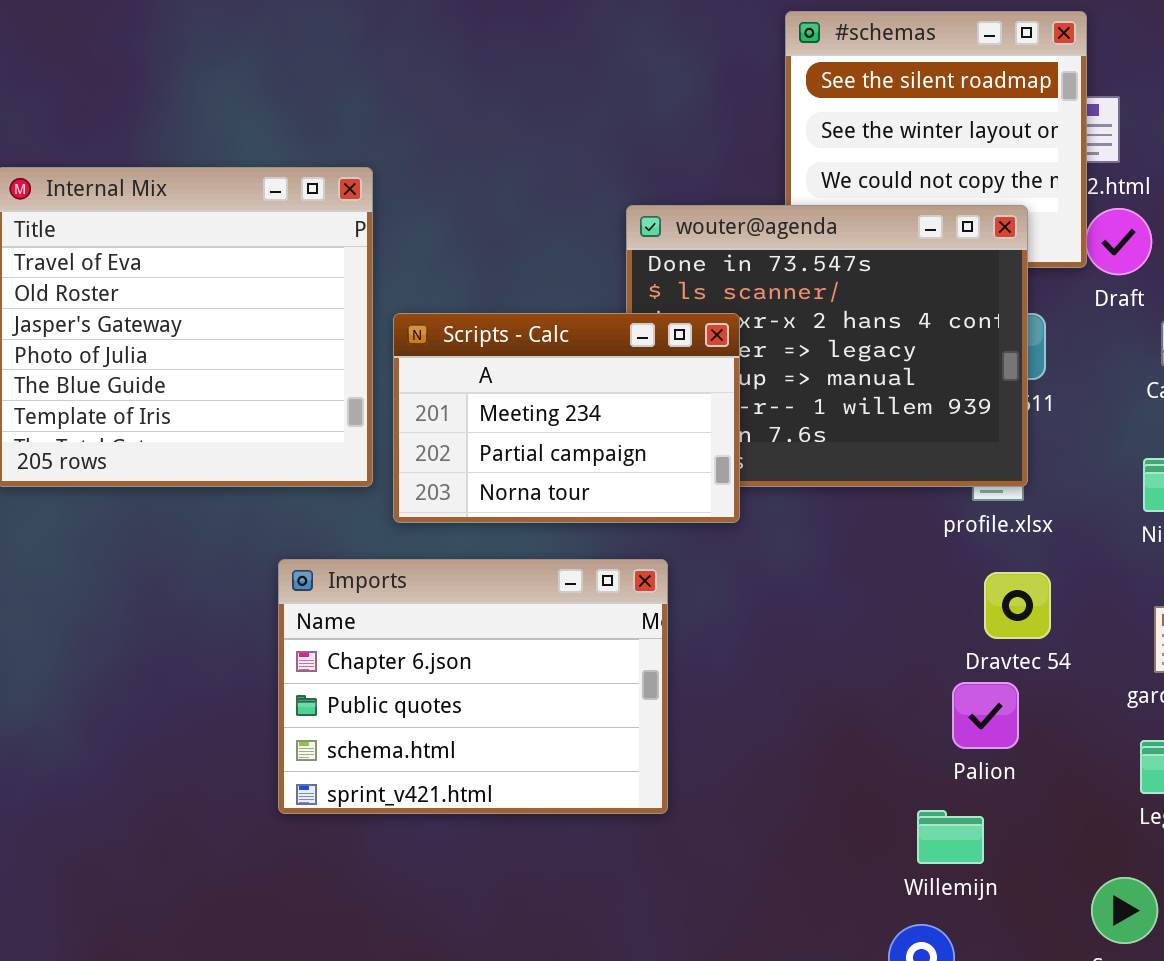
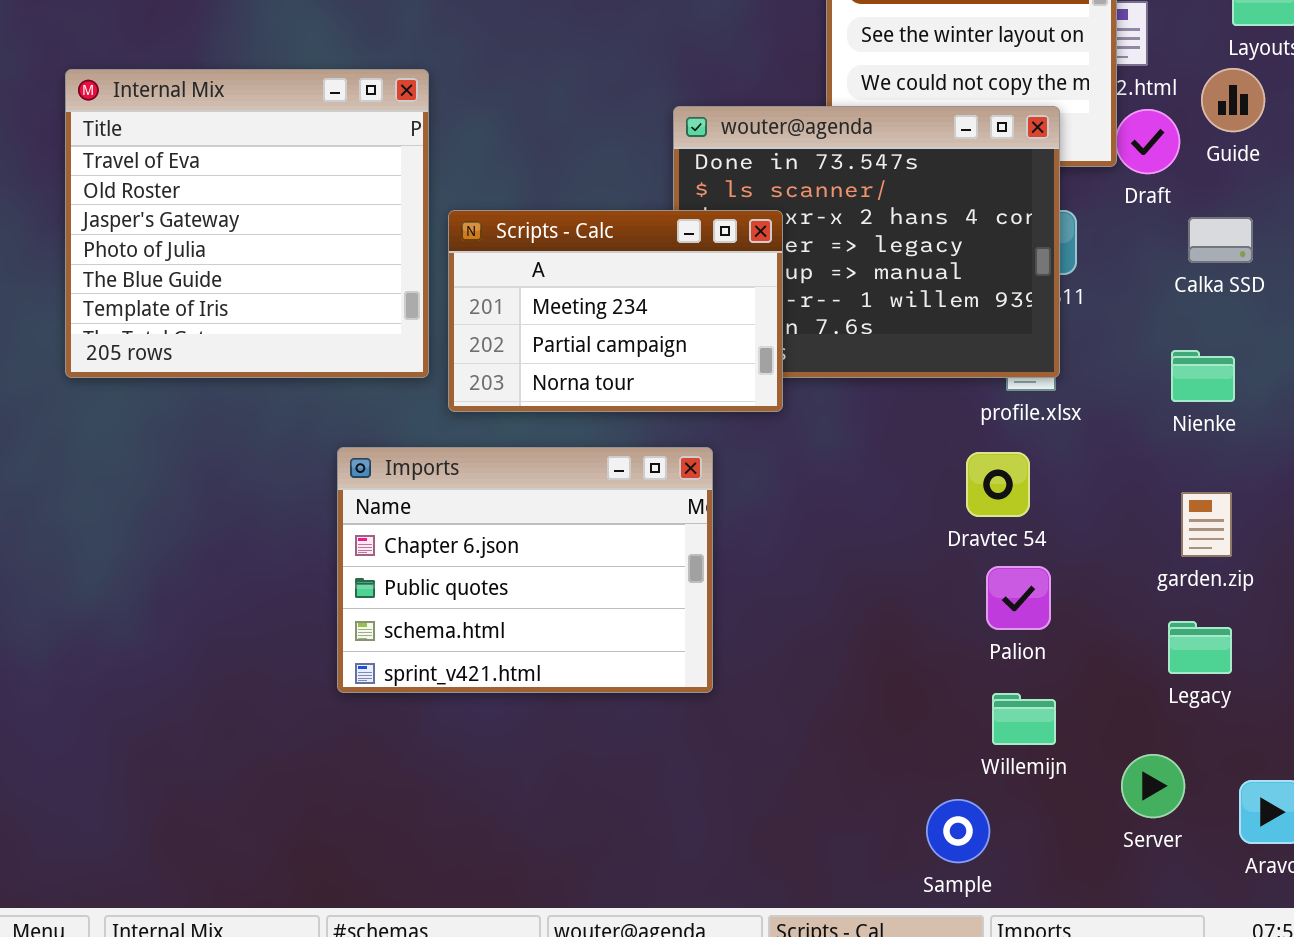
Dravtec 54: [984,572,1051,639] -> [966,452,1030,517], moved
Willemijn: [917,810,984,864] -> [992,693,1056,745], moved

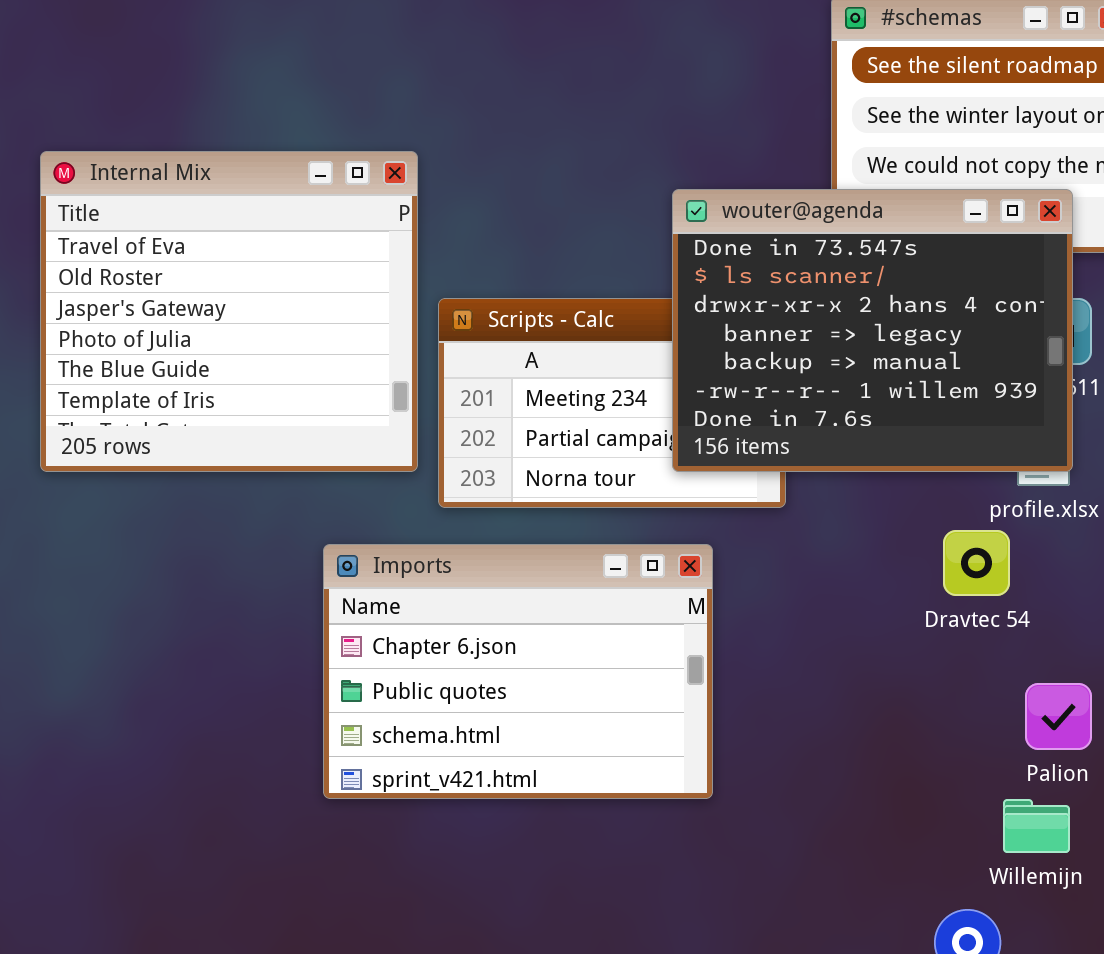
wouter@agenda: [673,106,1060,378] -> [672,189,1073,472], raised
Dravtec 54: [966,452,1030,517] -> [943,530,1010,596], moved
Palion: [986,566,1051,630] -> [1025,683,1092,750], moved

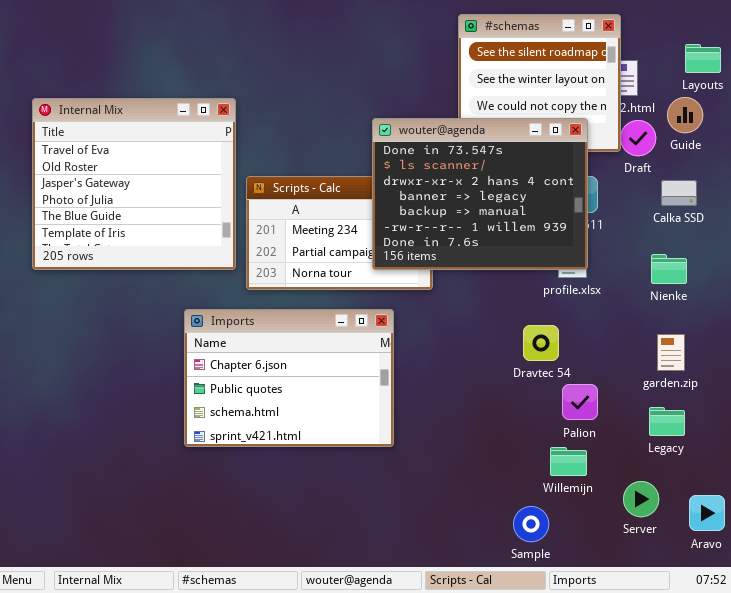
Dravtec 54: [943,530,1010,596] -> [523,325,559,361], moved

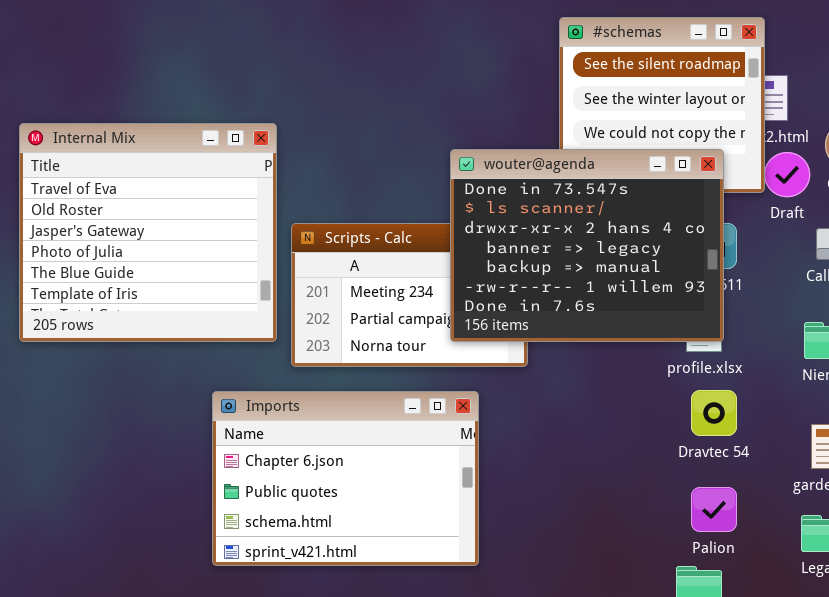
Dravtec 54: [523,325,559,361] -> [691,390,737,436], moved

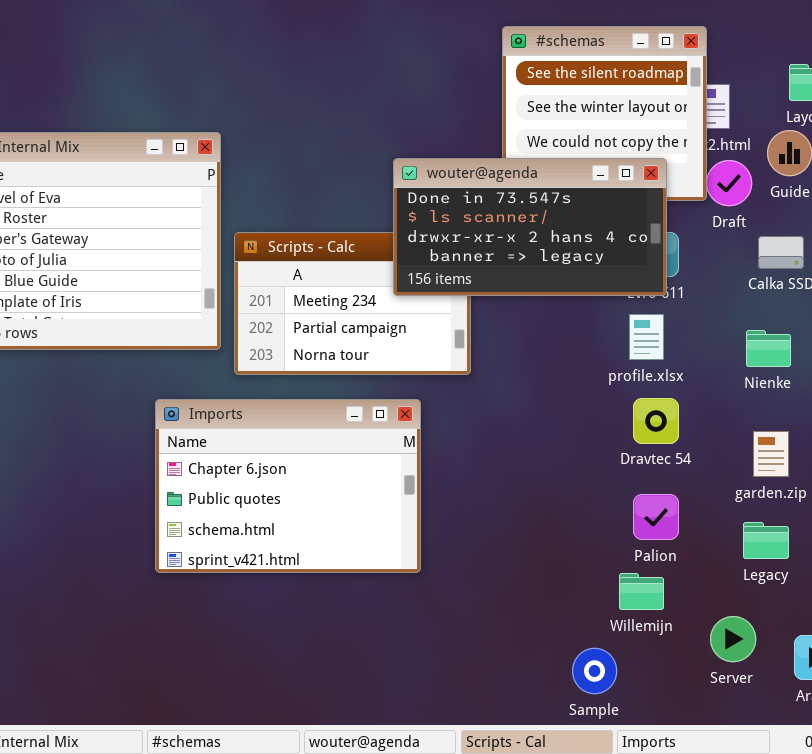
wouter@agenda: [450,149,724,342] -> [393,158,667,296], resized

